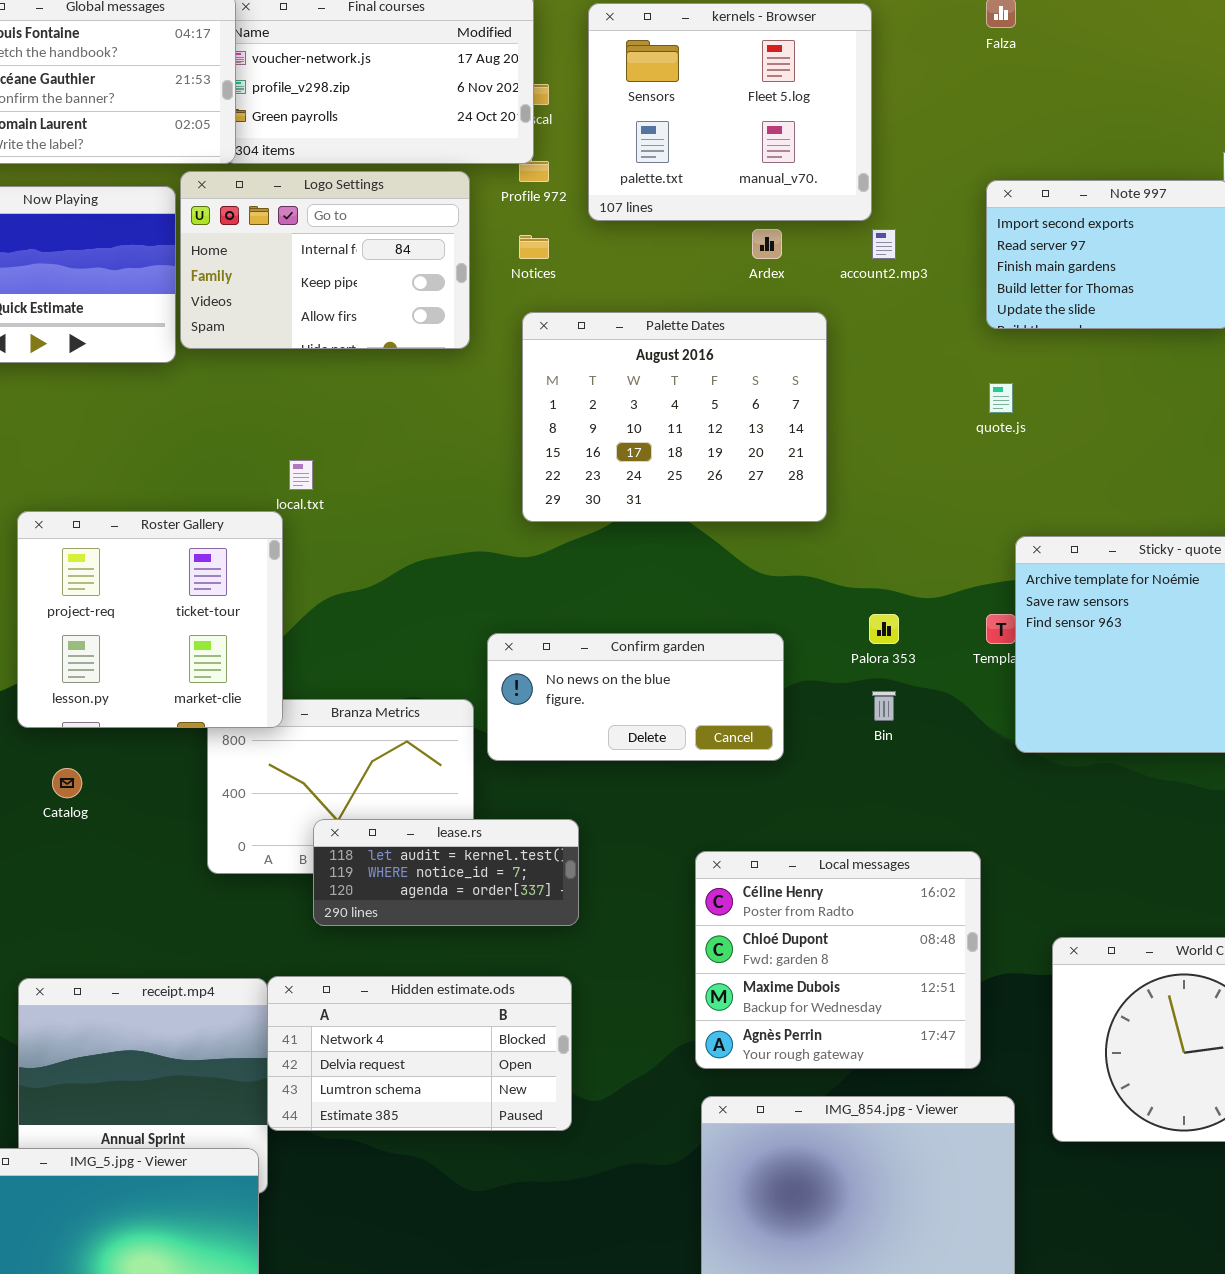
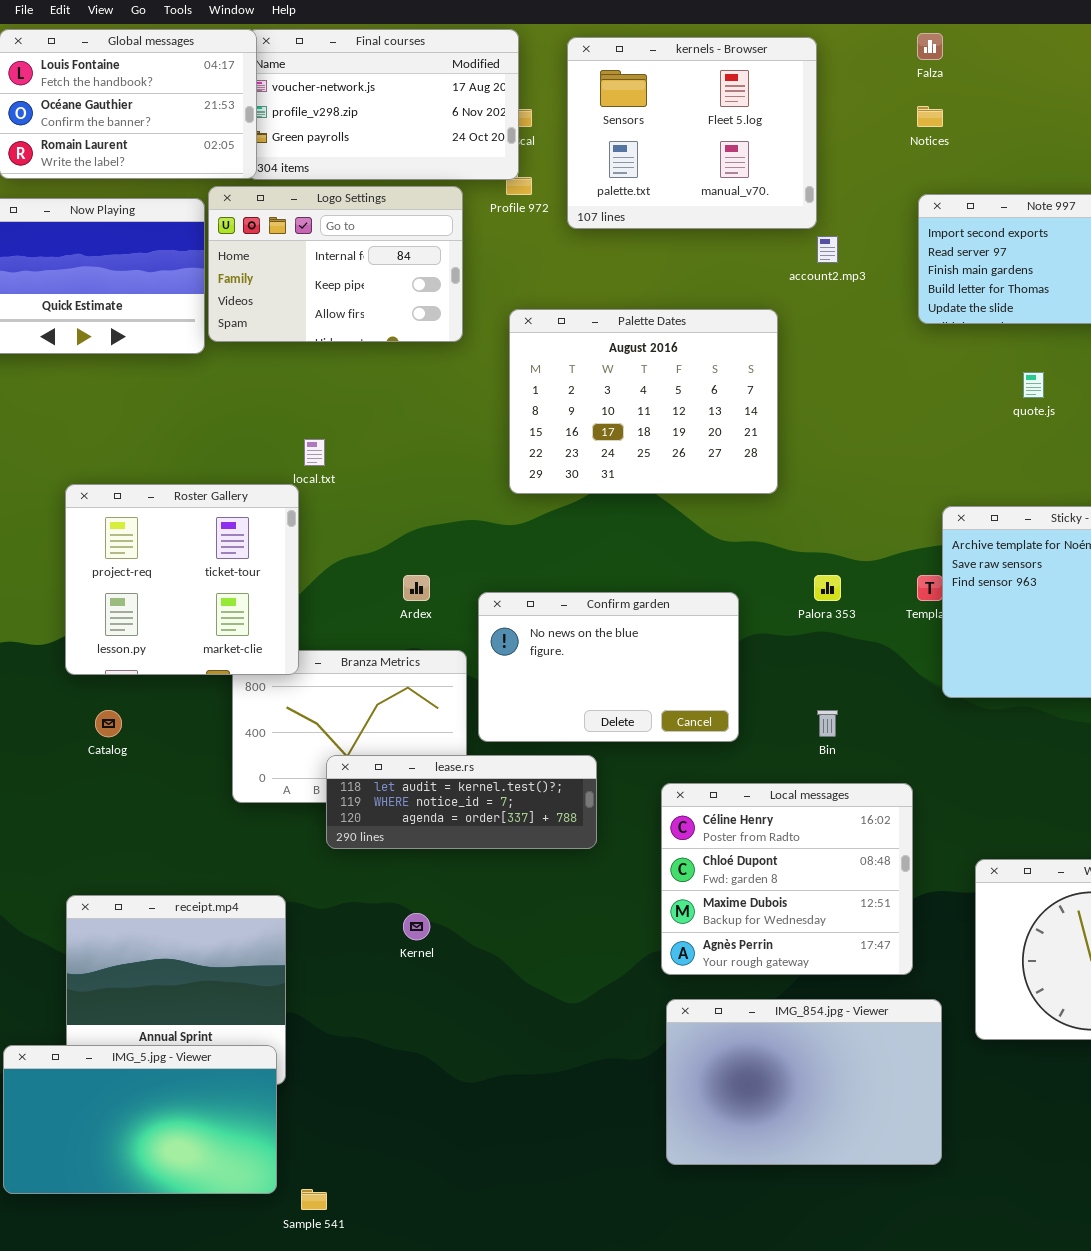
Ardex: [752,229,782,259] -> [403,575,430,601], moved
Notices: [519,235,549,259] -> [917,106,943,127], moved
quote.js: [989,383,1013,413] -> [1023,372,1044,398], moved
Confirm garden: [487,633,784,761] -> [478,592,739,742], resized
Bin: [872,691,896,721] -> [817,710,838,737], moved
lease.rs: [313,819,579,926] -> [326,755,597,849], resized
Hidden estimate.ods: [267,976,572,1131] -> none, closed

